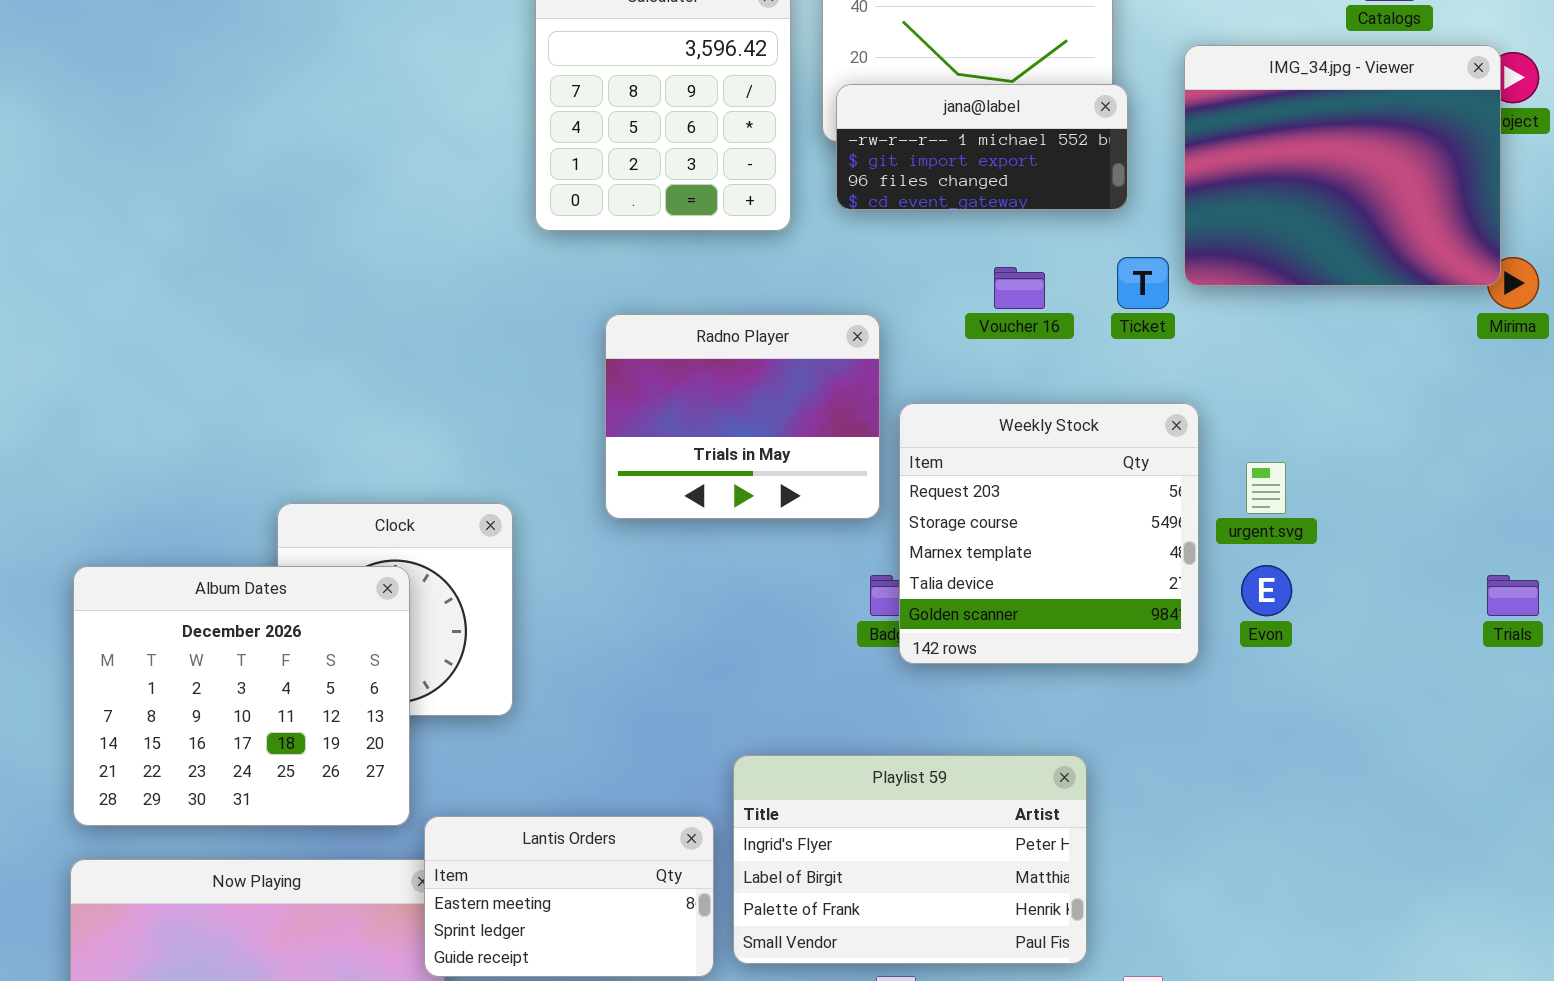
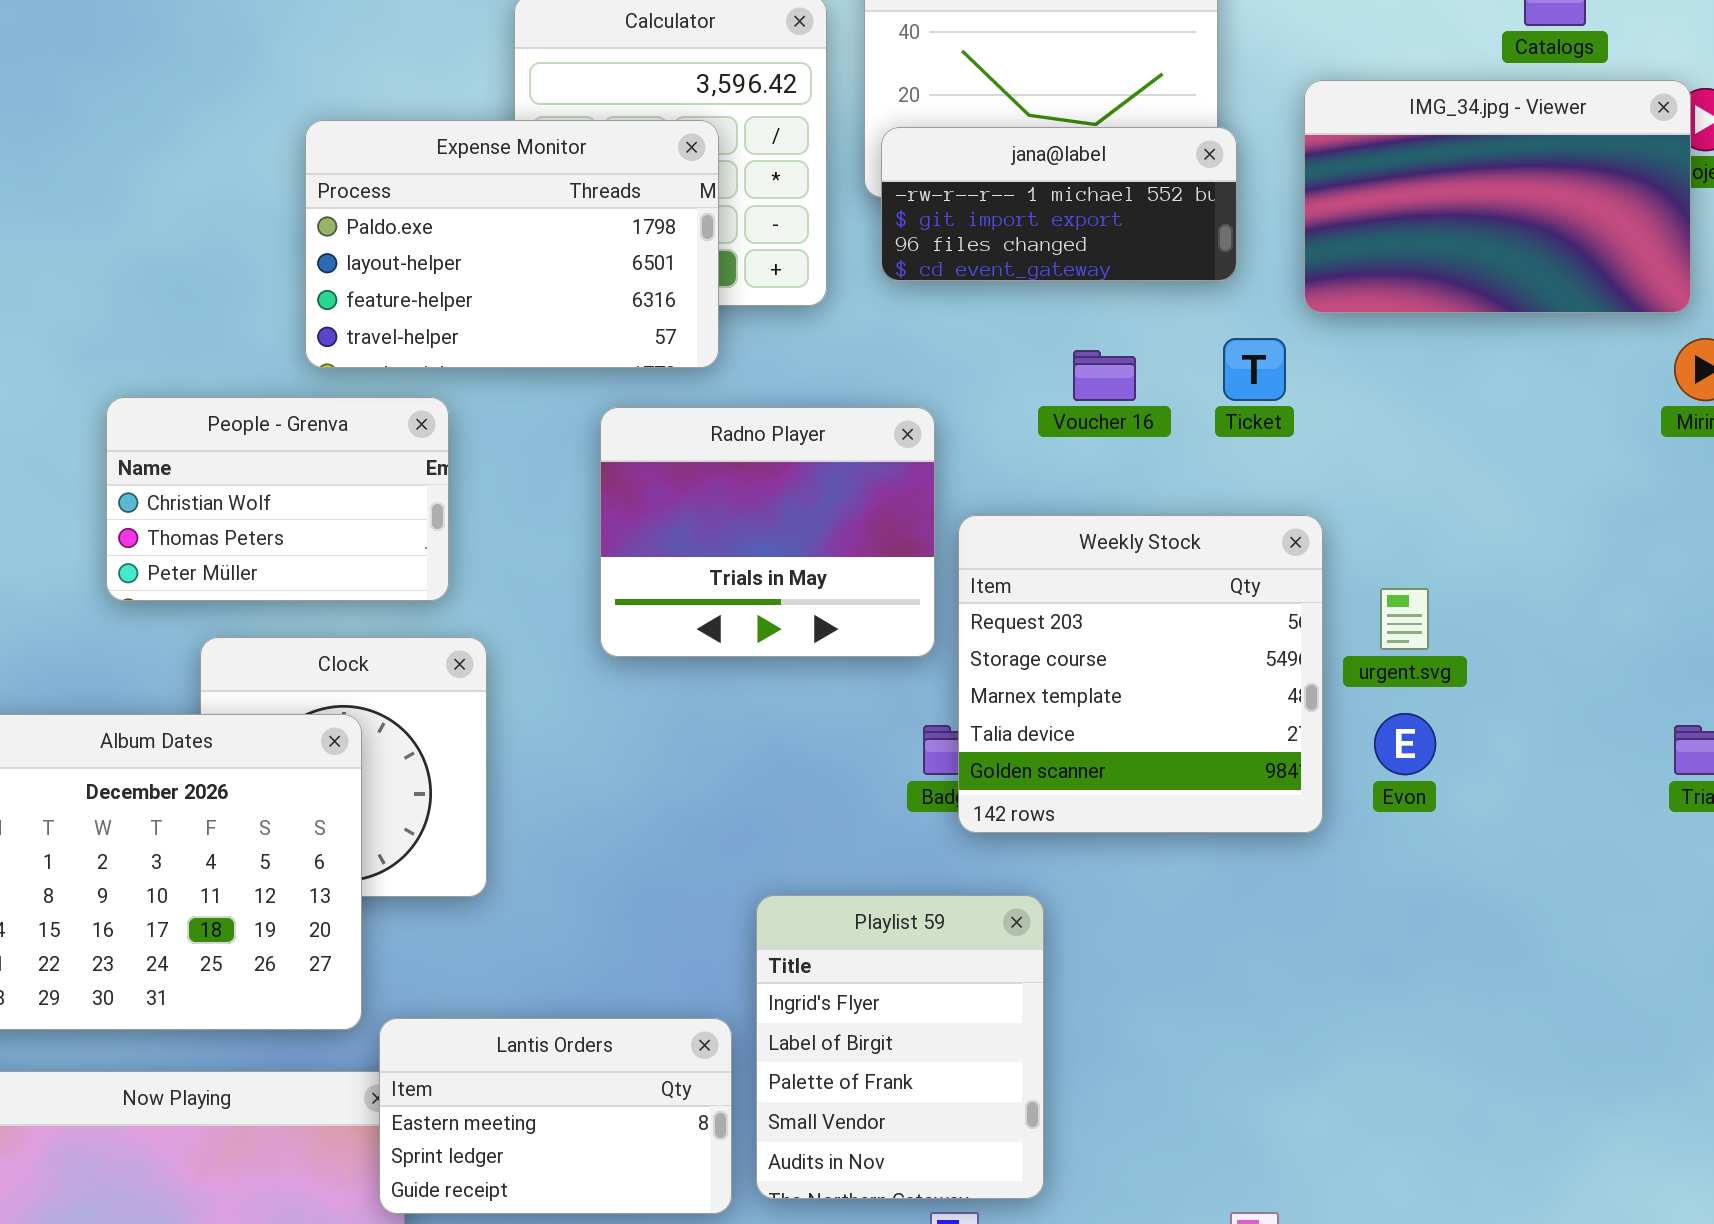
IMG_34.jpg - Viewer: [1184,45,1501,286] -> [1304,80,1691,313], resized
Expense Monitor: none -> [305,120,719,368], opened
People - Grenva: none -> [106,397,449,601], opened
Playlist 59: [733,755,1087,964] -> [756,895,1044,1199], resized

